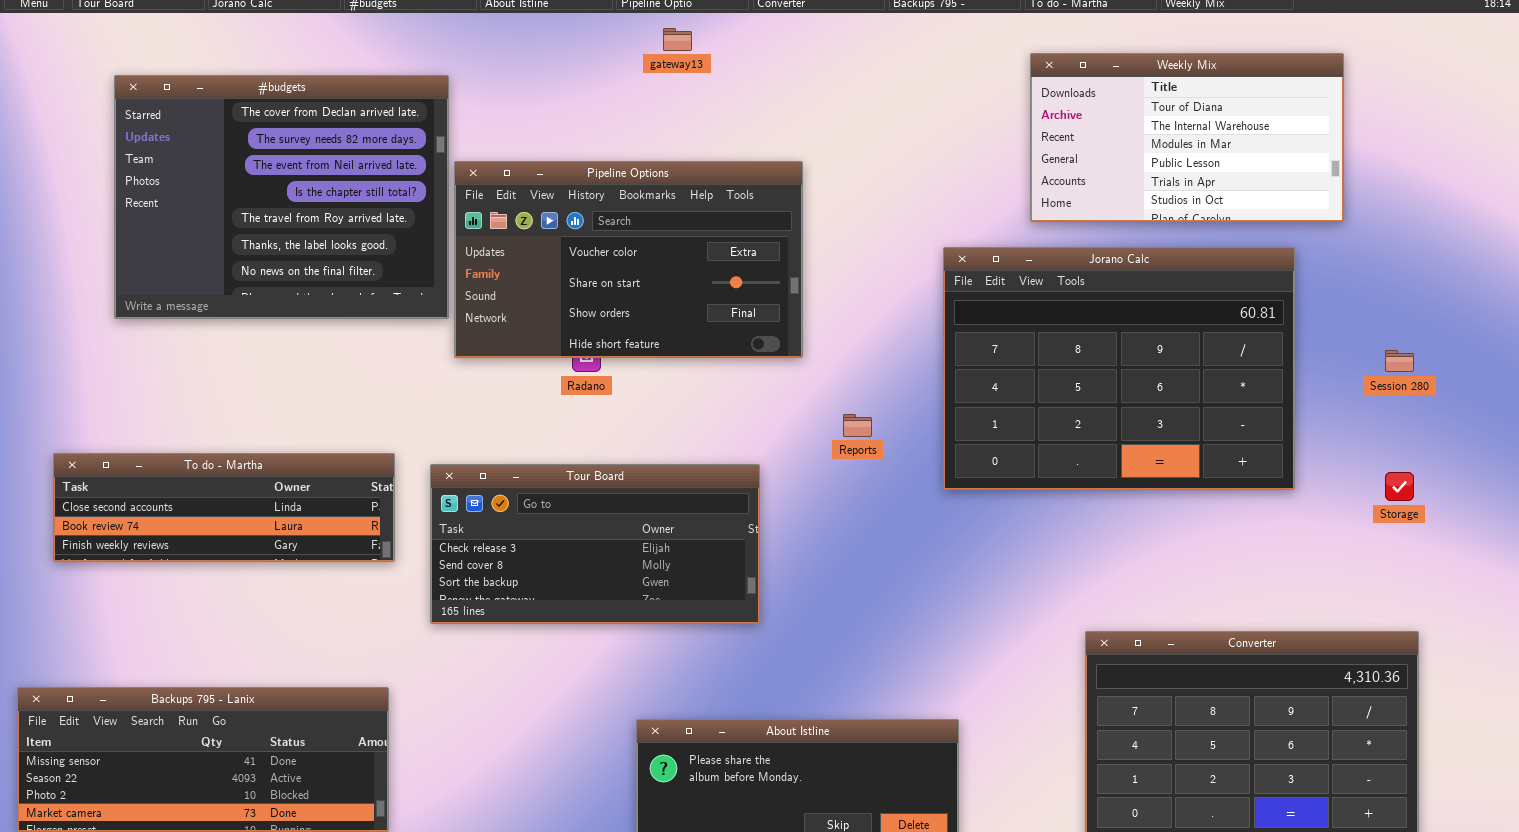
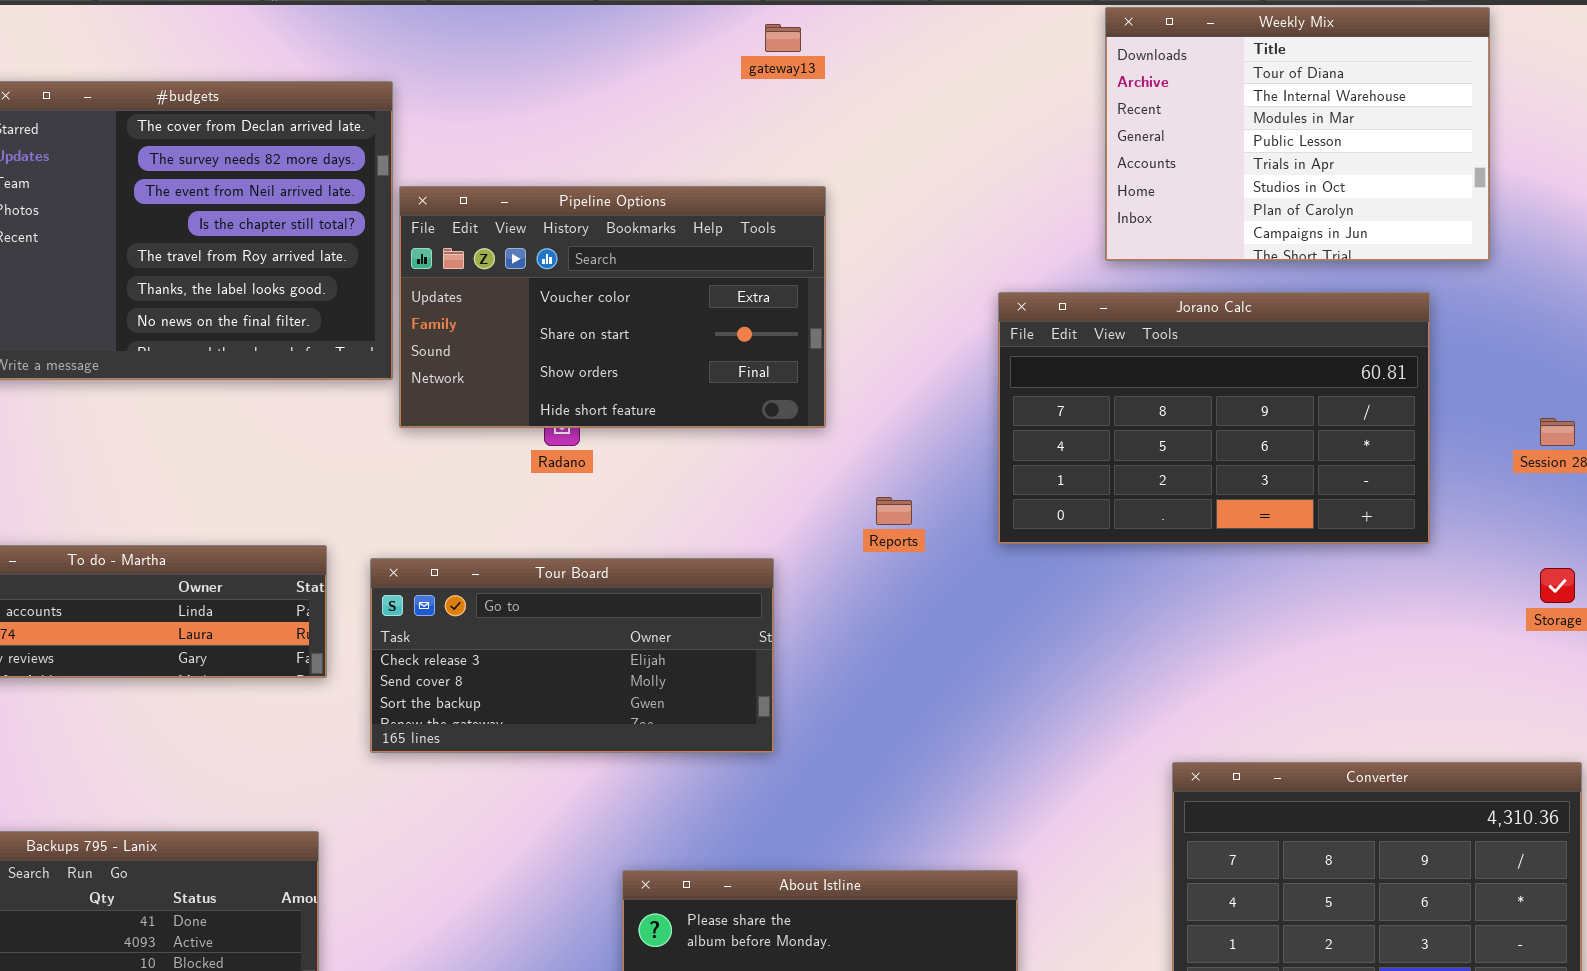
gateway13: [663,28,692,51] -> [765,24,801,52], moved
Weekly Mix: [1030,53,1344,222] -> [1105,7,1490,261], resized
Jorano Calc: [943,247,1295,490] -> [998,292,1430,544], resized

